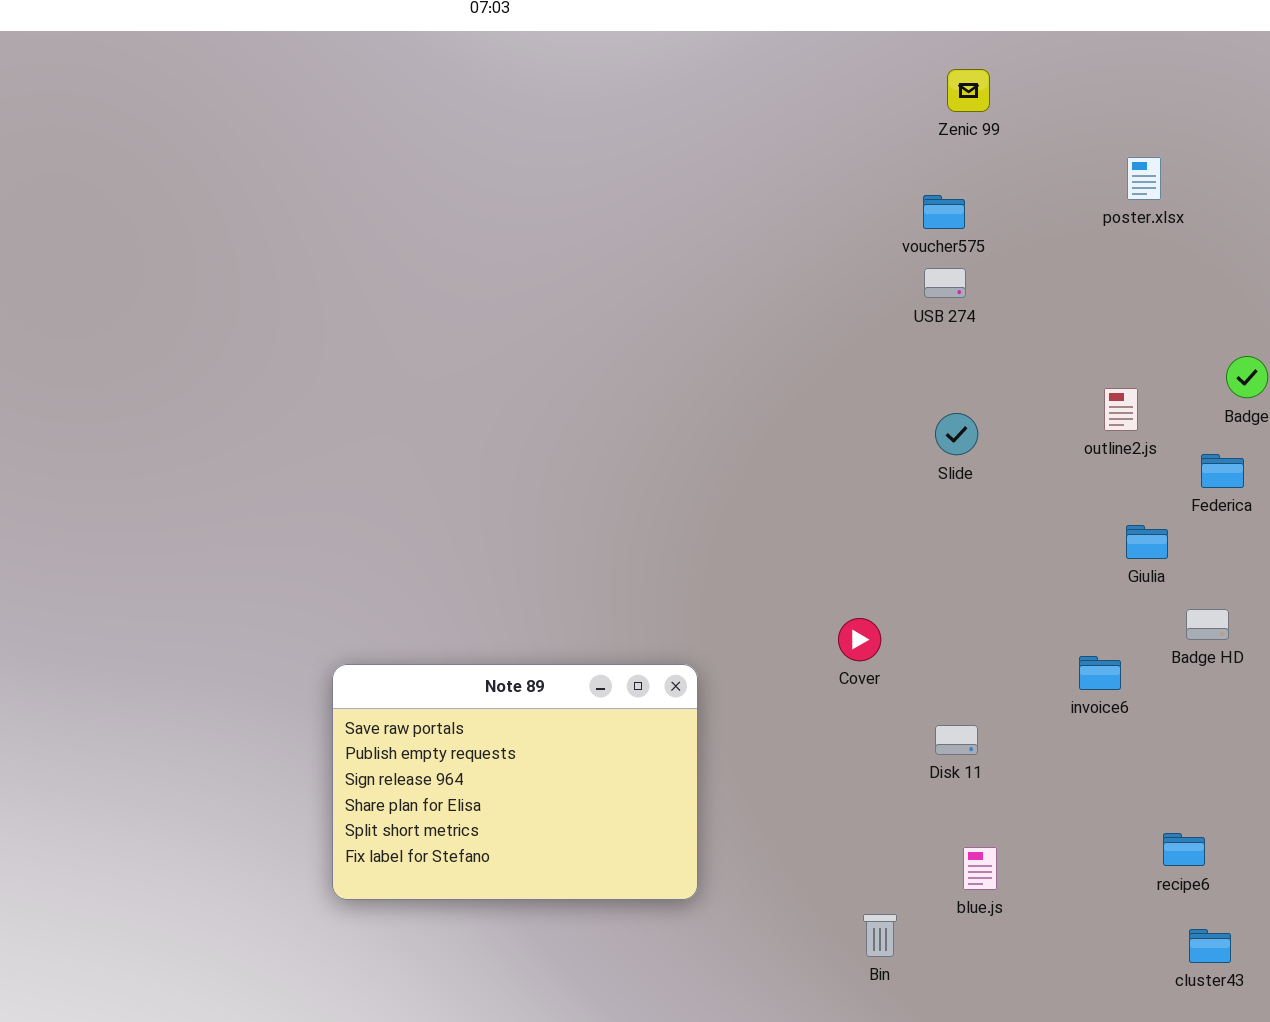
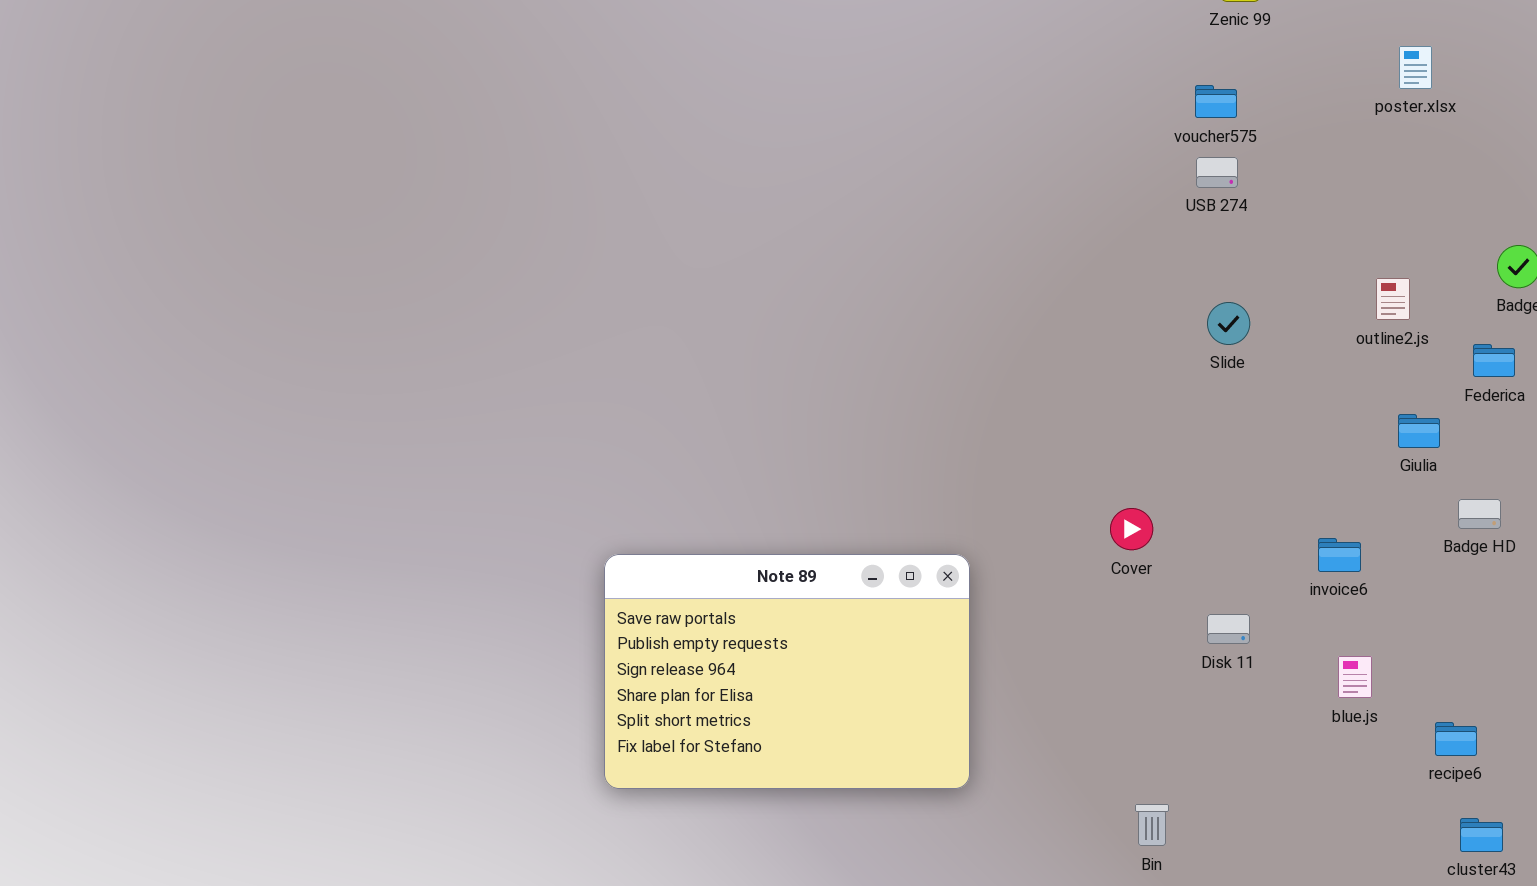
invoice6: [1079,656,1121,690] -> [1318,538,1361,572], moved
blue.js: [963,847,997,890] -> [1338,656,1372,698], moved

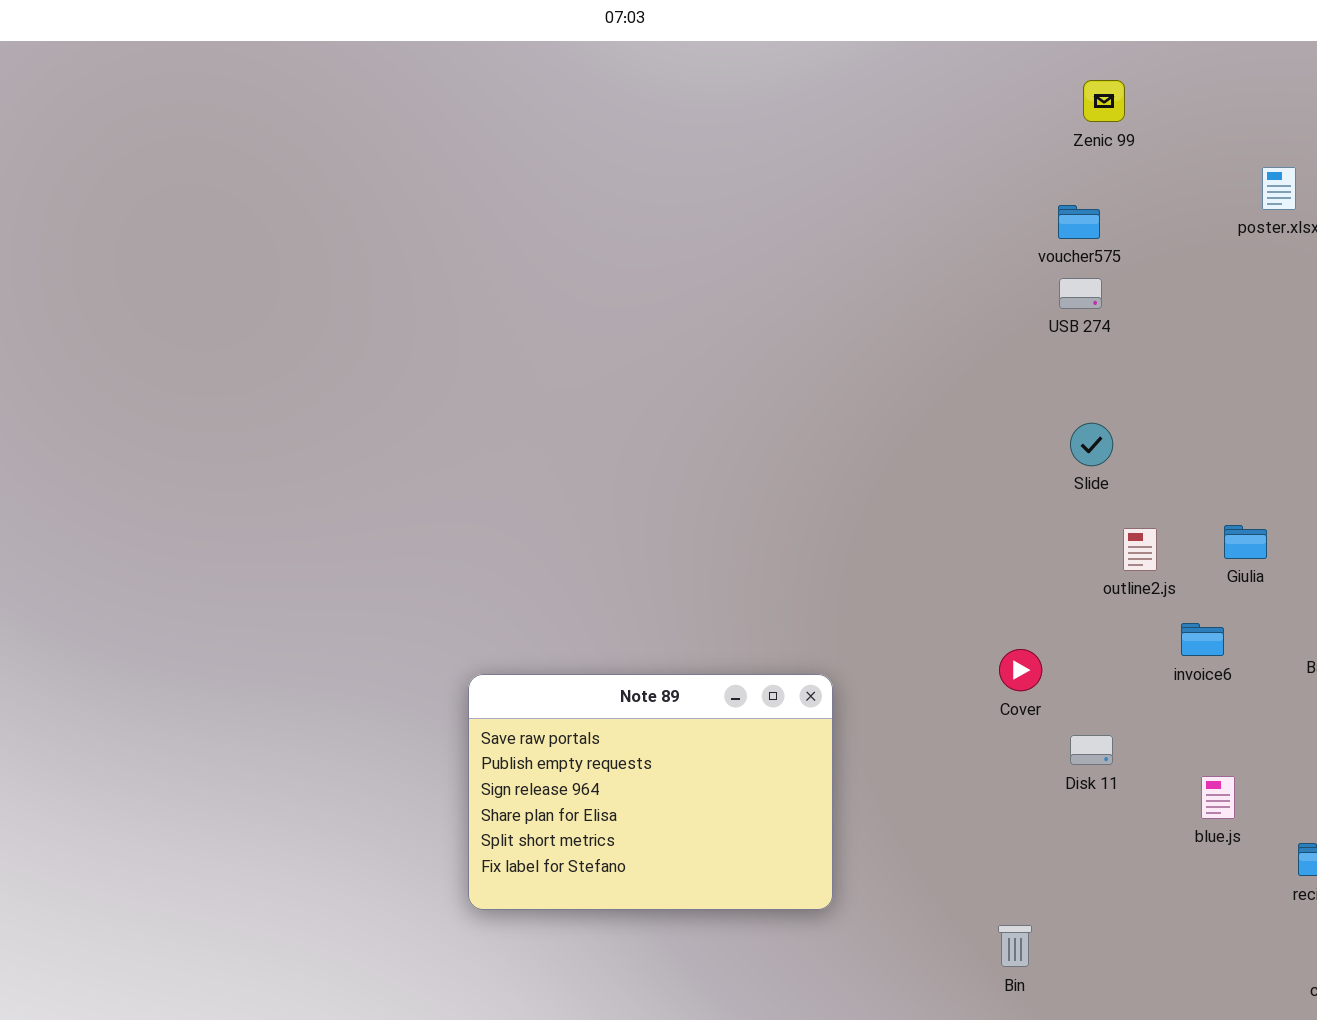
outline2.js: [1376,278,1410,320] -> [1123,528,1157,571], moved
Giulia: [1398,414,1440,448] -> [1224,525,1267,559], moved
Cover: [1110,508,1153,550] -> [999,649,1042,691], moved
invoice6: [1318,538,1361,572] -> [1181,623,1224,656], moved

